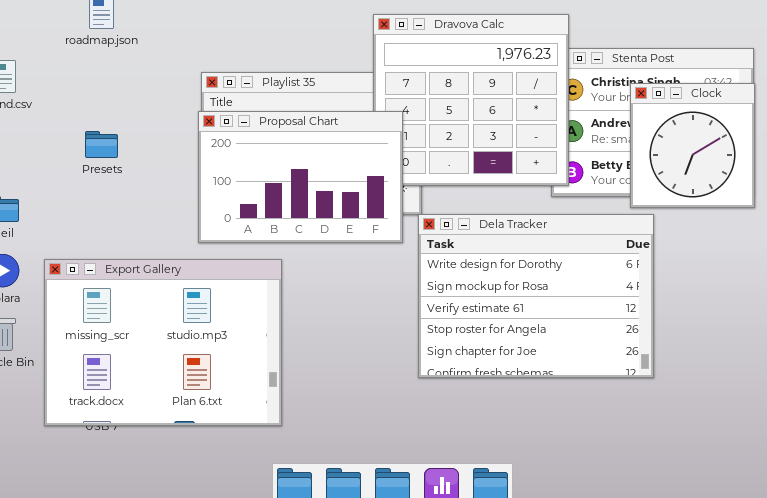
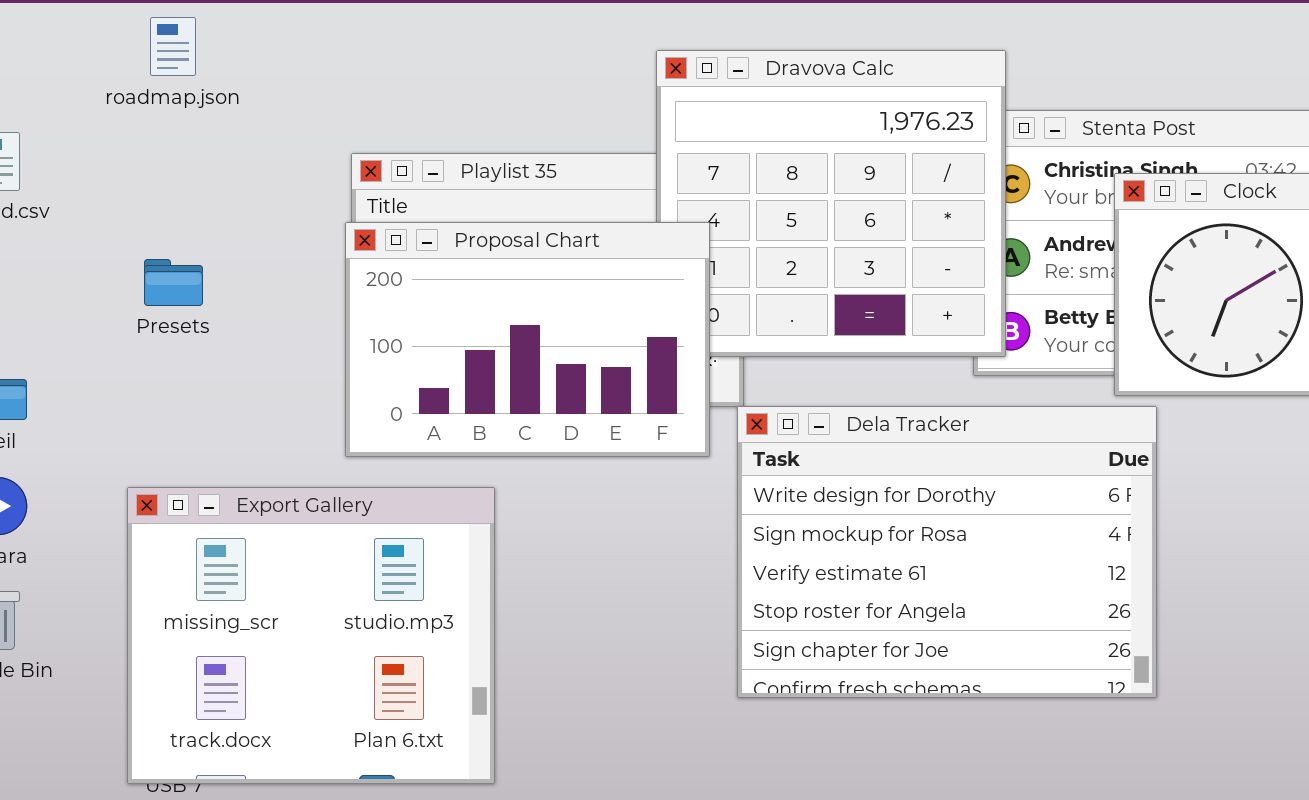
Export Gallery: [44,259,282,426] -> [127,487,495,784], resized

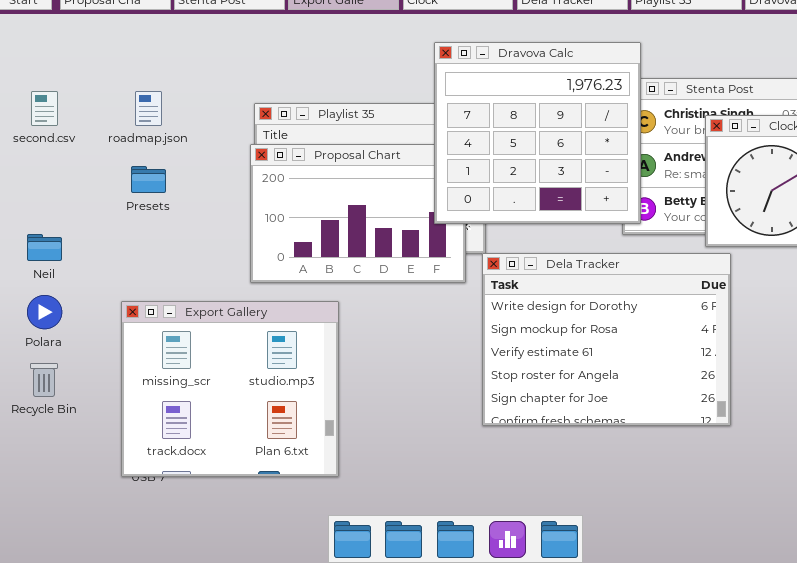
roadmap.json: [150,17,196,76] -> [135,91,162,126], moved
Dravova Calc: [656,50,1006,357] -> [434,42,641,224], raised

